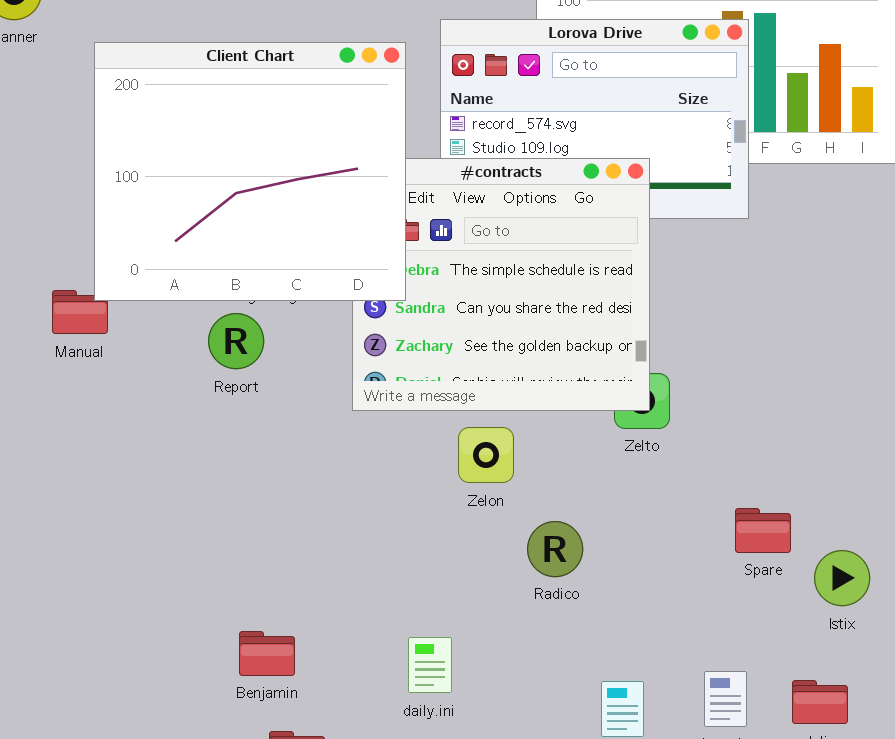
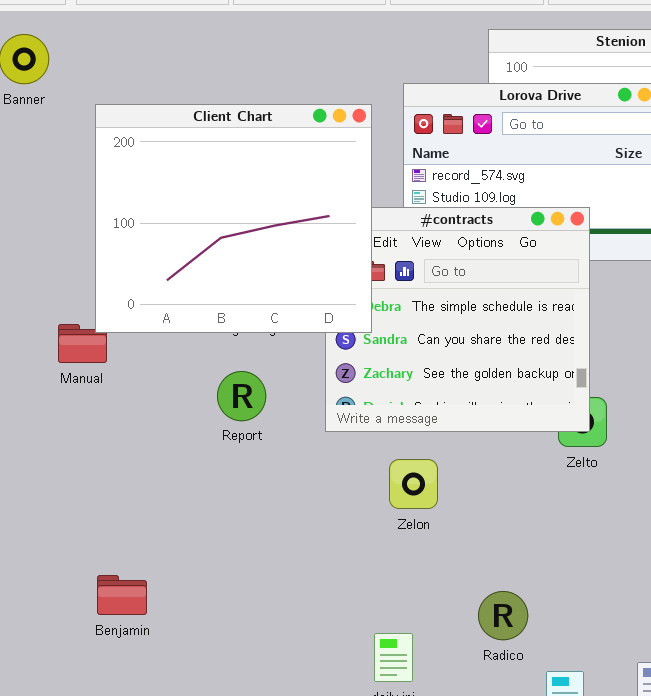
Report: [208,313,264,369] -> [217,371,266,421], moved
Zelon: [458,427,514,483] -> [389,459,438,509], moved
Radico: [527,521,583,577] -> [478,591,528,640], moved
Benjamin: [239,631,295,676] -> [97,575,147,615], moved

